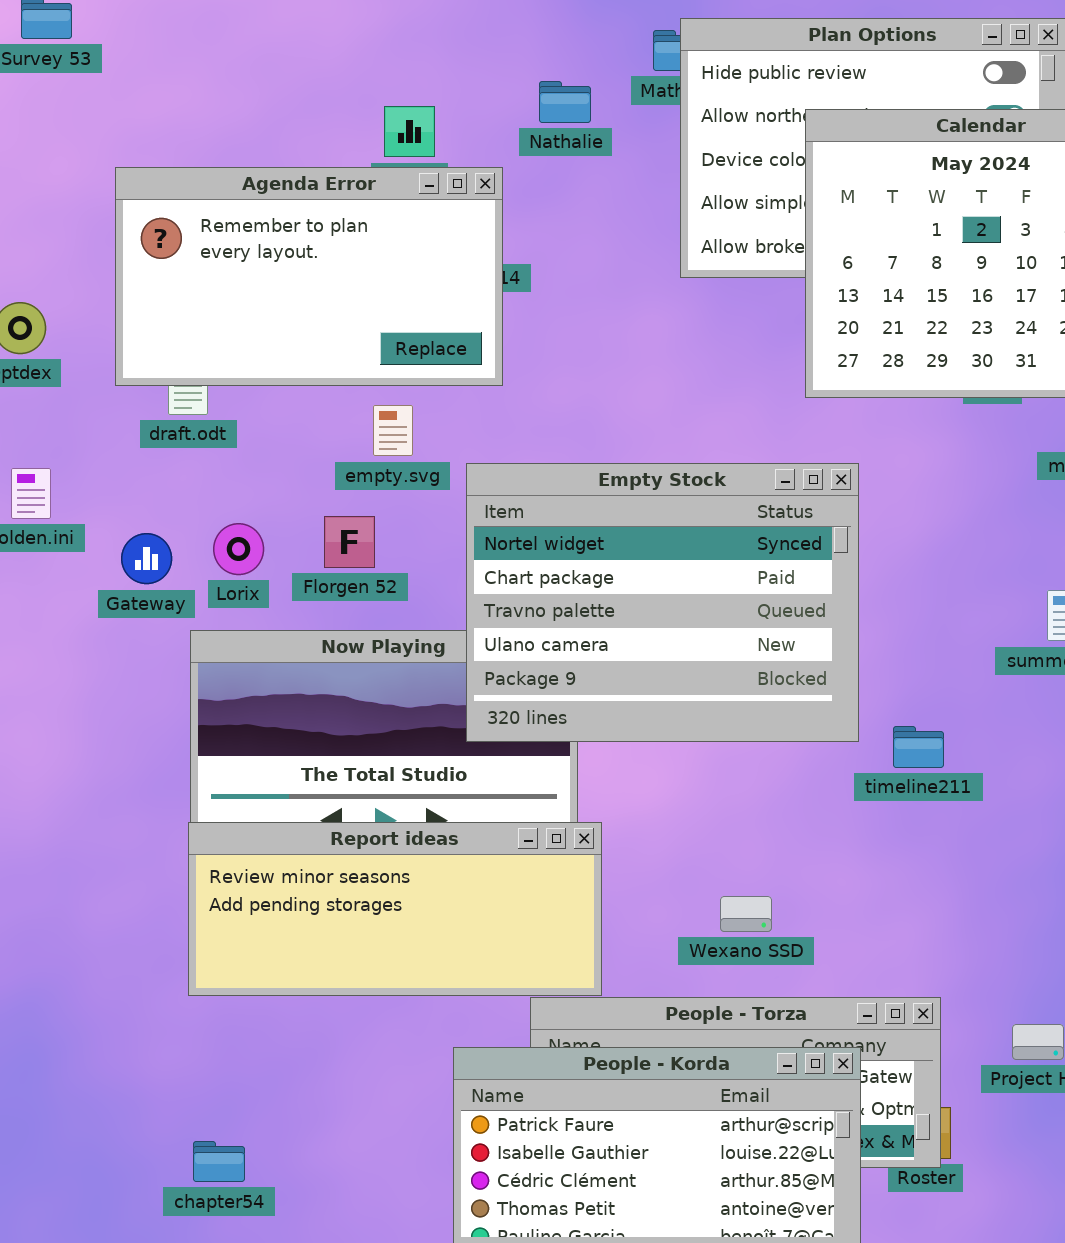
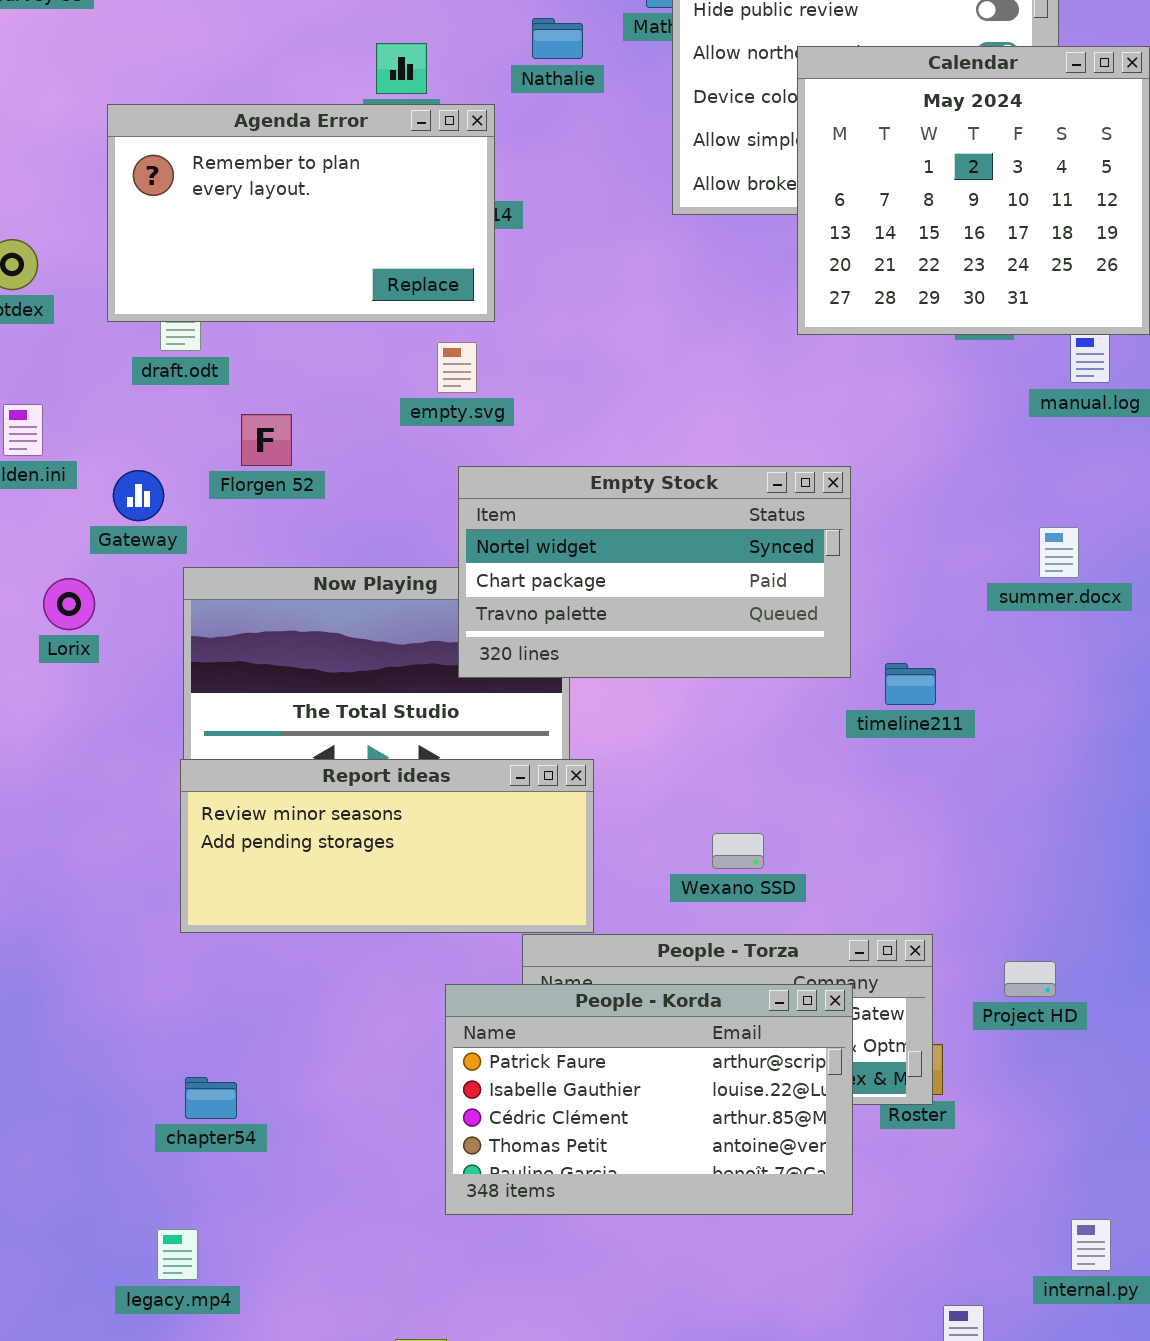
empty.svg: [373,405,413,456] -> [437,342,477,393], moved
Empty Stock: [466,463,859,742] -> [458,466,851,678], resized
Florgen 52: [324,516,375,568] -> [241,414,292,466], moved
Lorix: [213,523,264,575] -> [43,578,95,630], moved

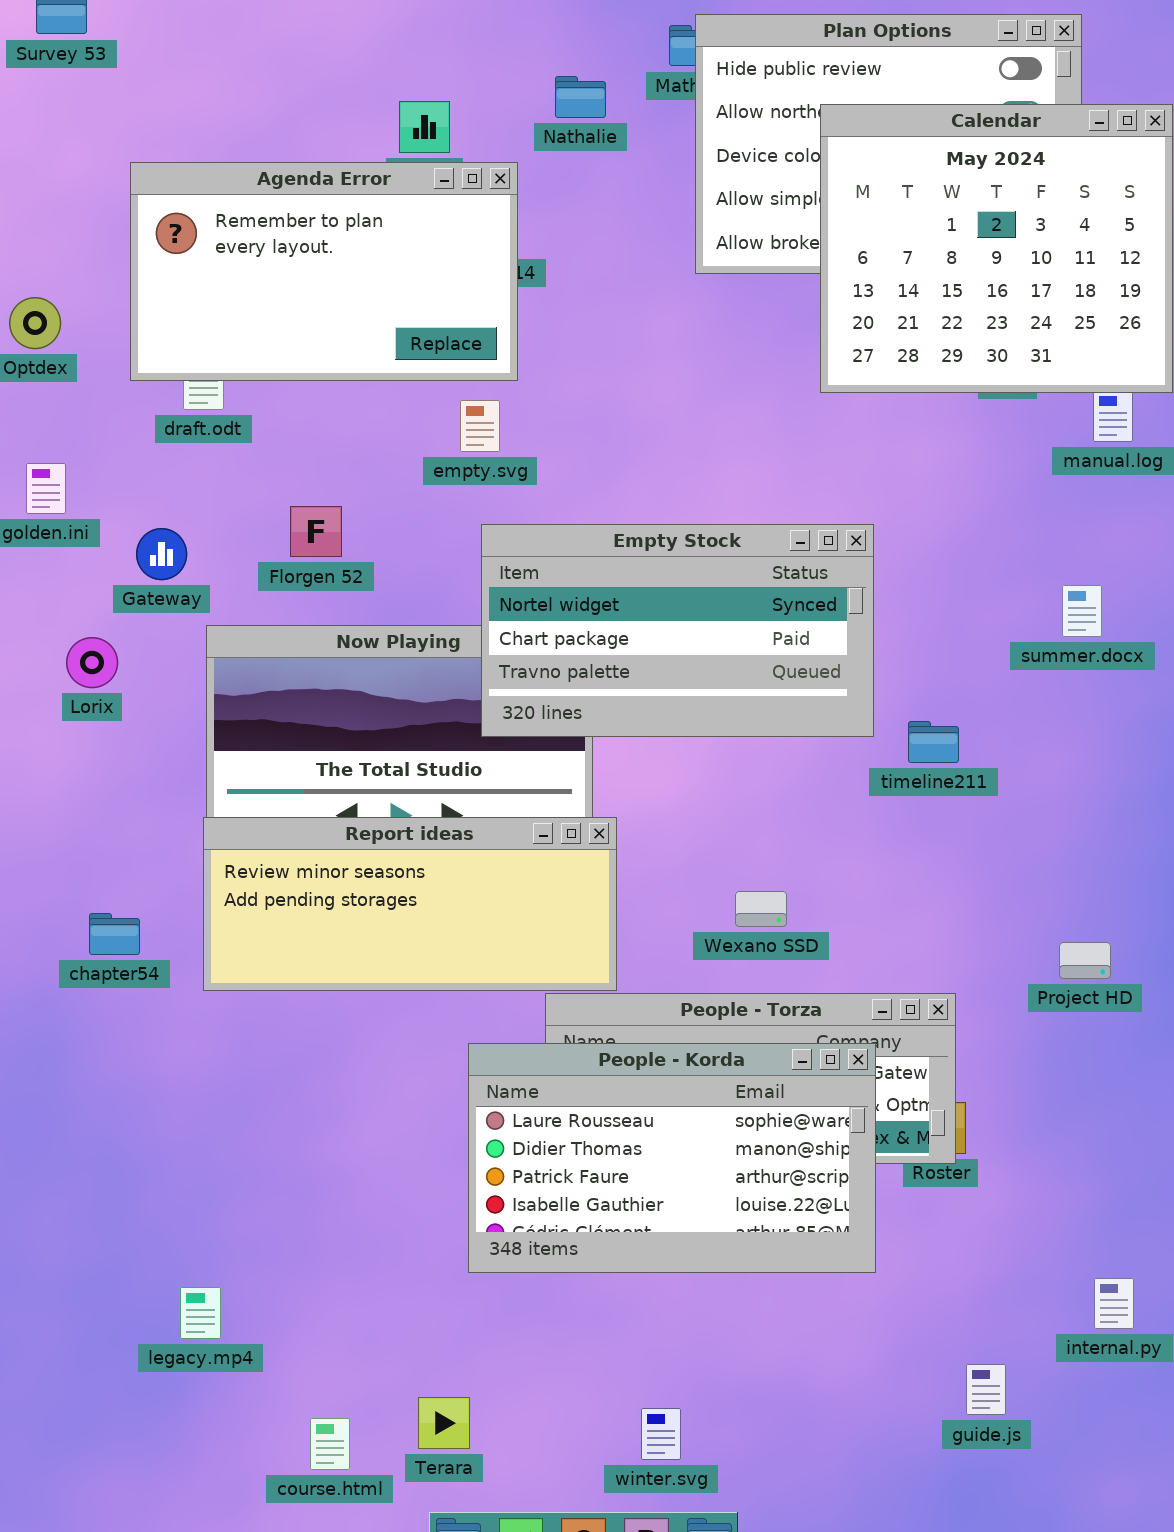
Florgen 52: [241,414,292,466] -> [290,506,342,557], moved
Project HD: [1004,961,1056,997] -> [1059,942,1111,979], moved
People - Korda: [445,984,853,1215] -> [468,1043,876,1273], scrolled up 2 rows
chapter54: [185,1077,237,1119] -> [89,913,140,955], moved

